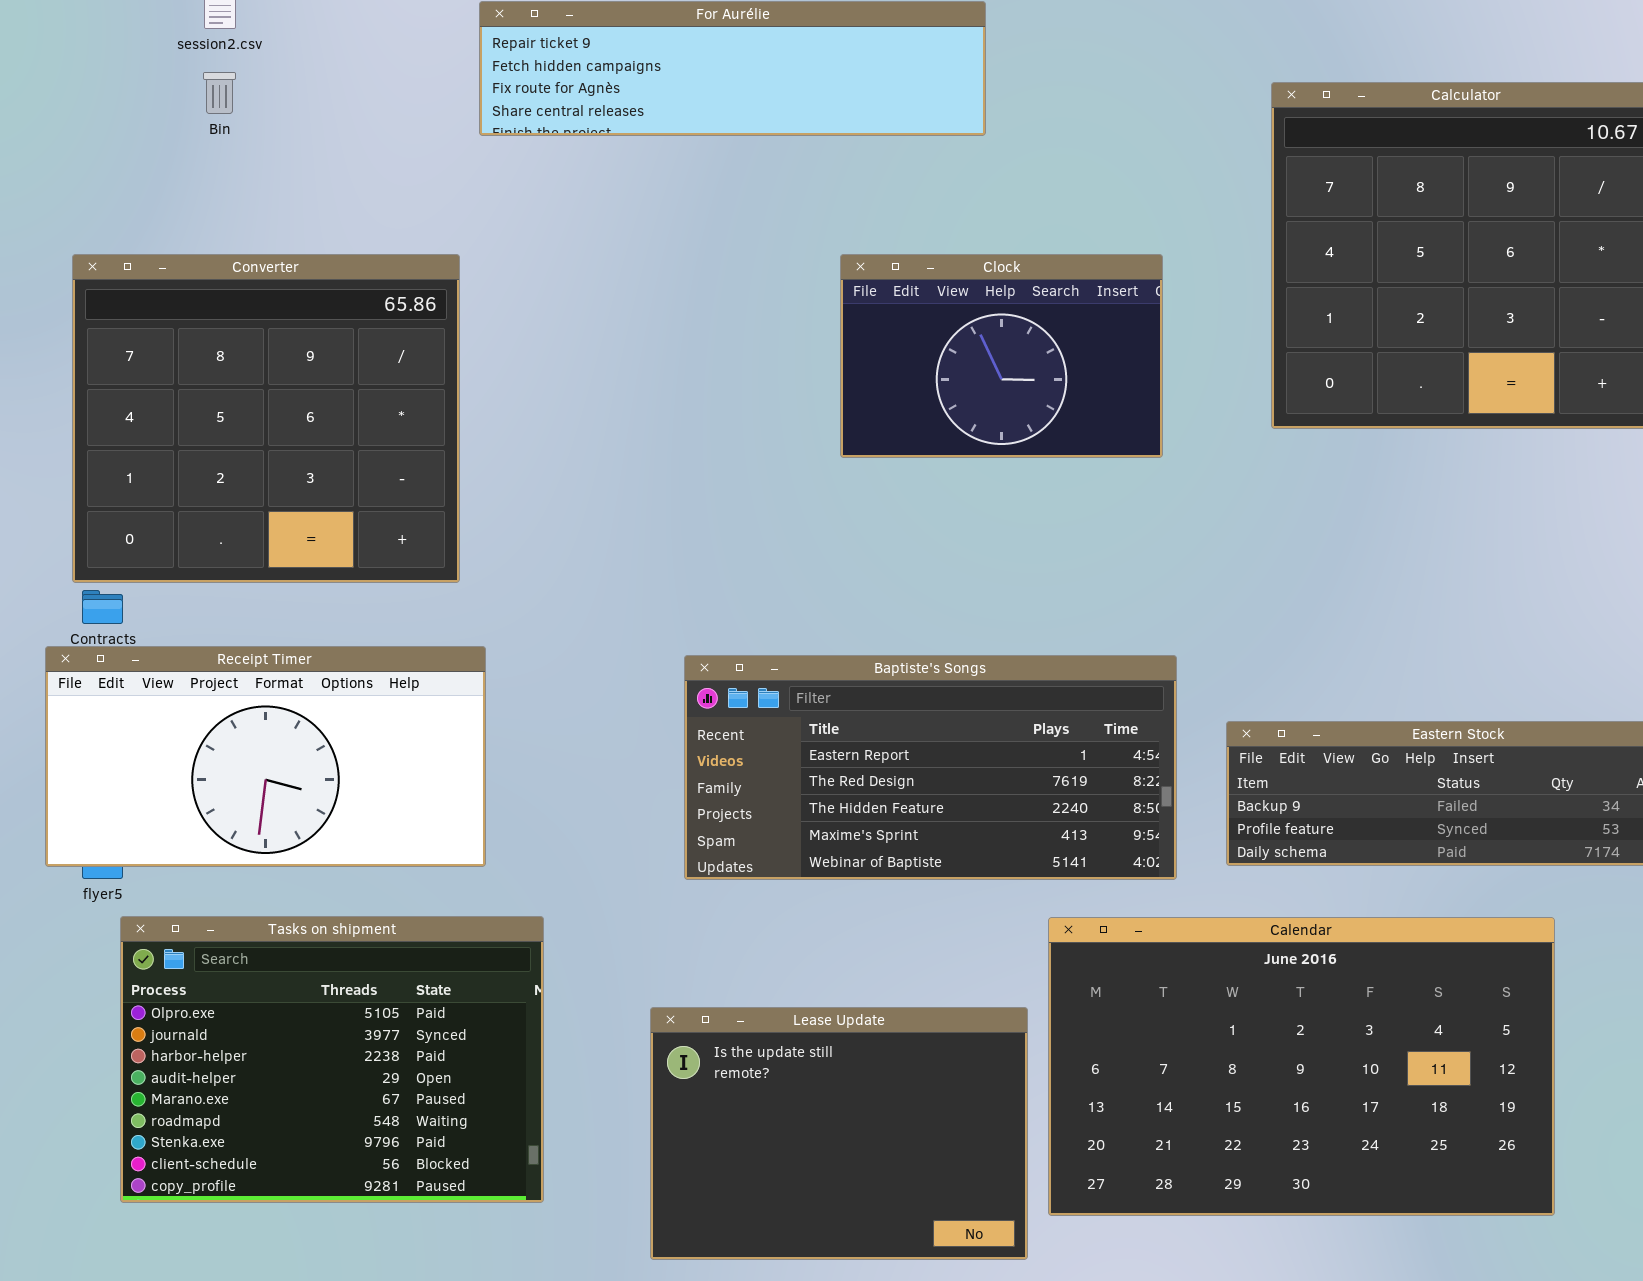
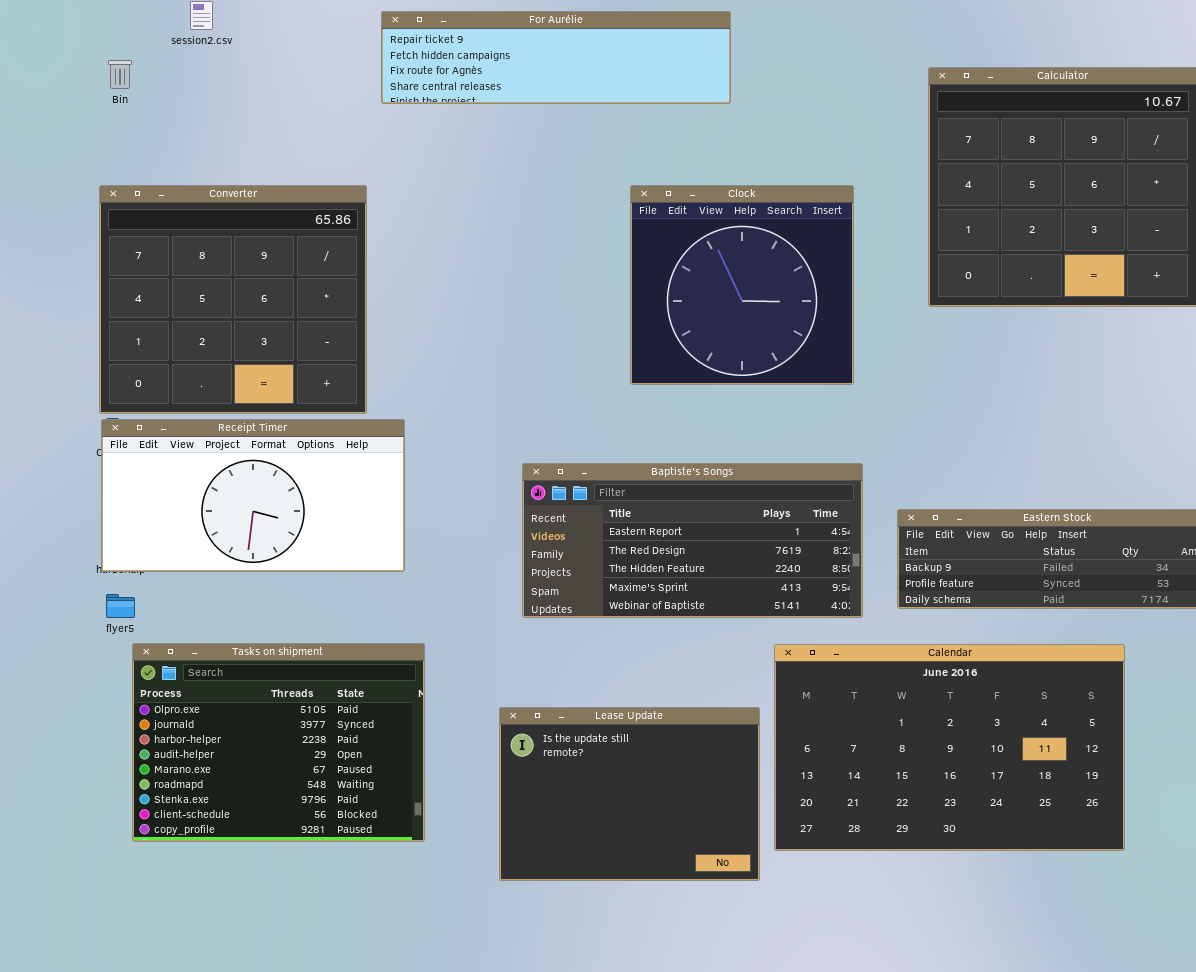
Bin: [203,72,236,114] -> [108,60,132,89], moved
Clock: [840,254,1163,458] -> [630,185,854,385], resized
Receipt Timer: [45,646,486,867] -> [101,419,405,572], moved

